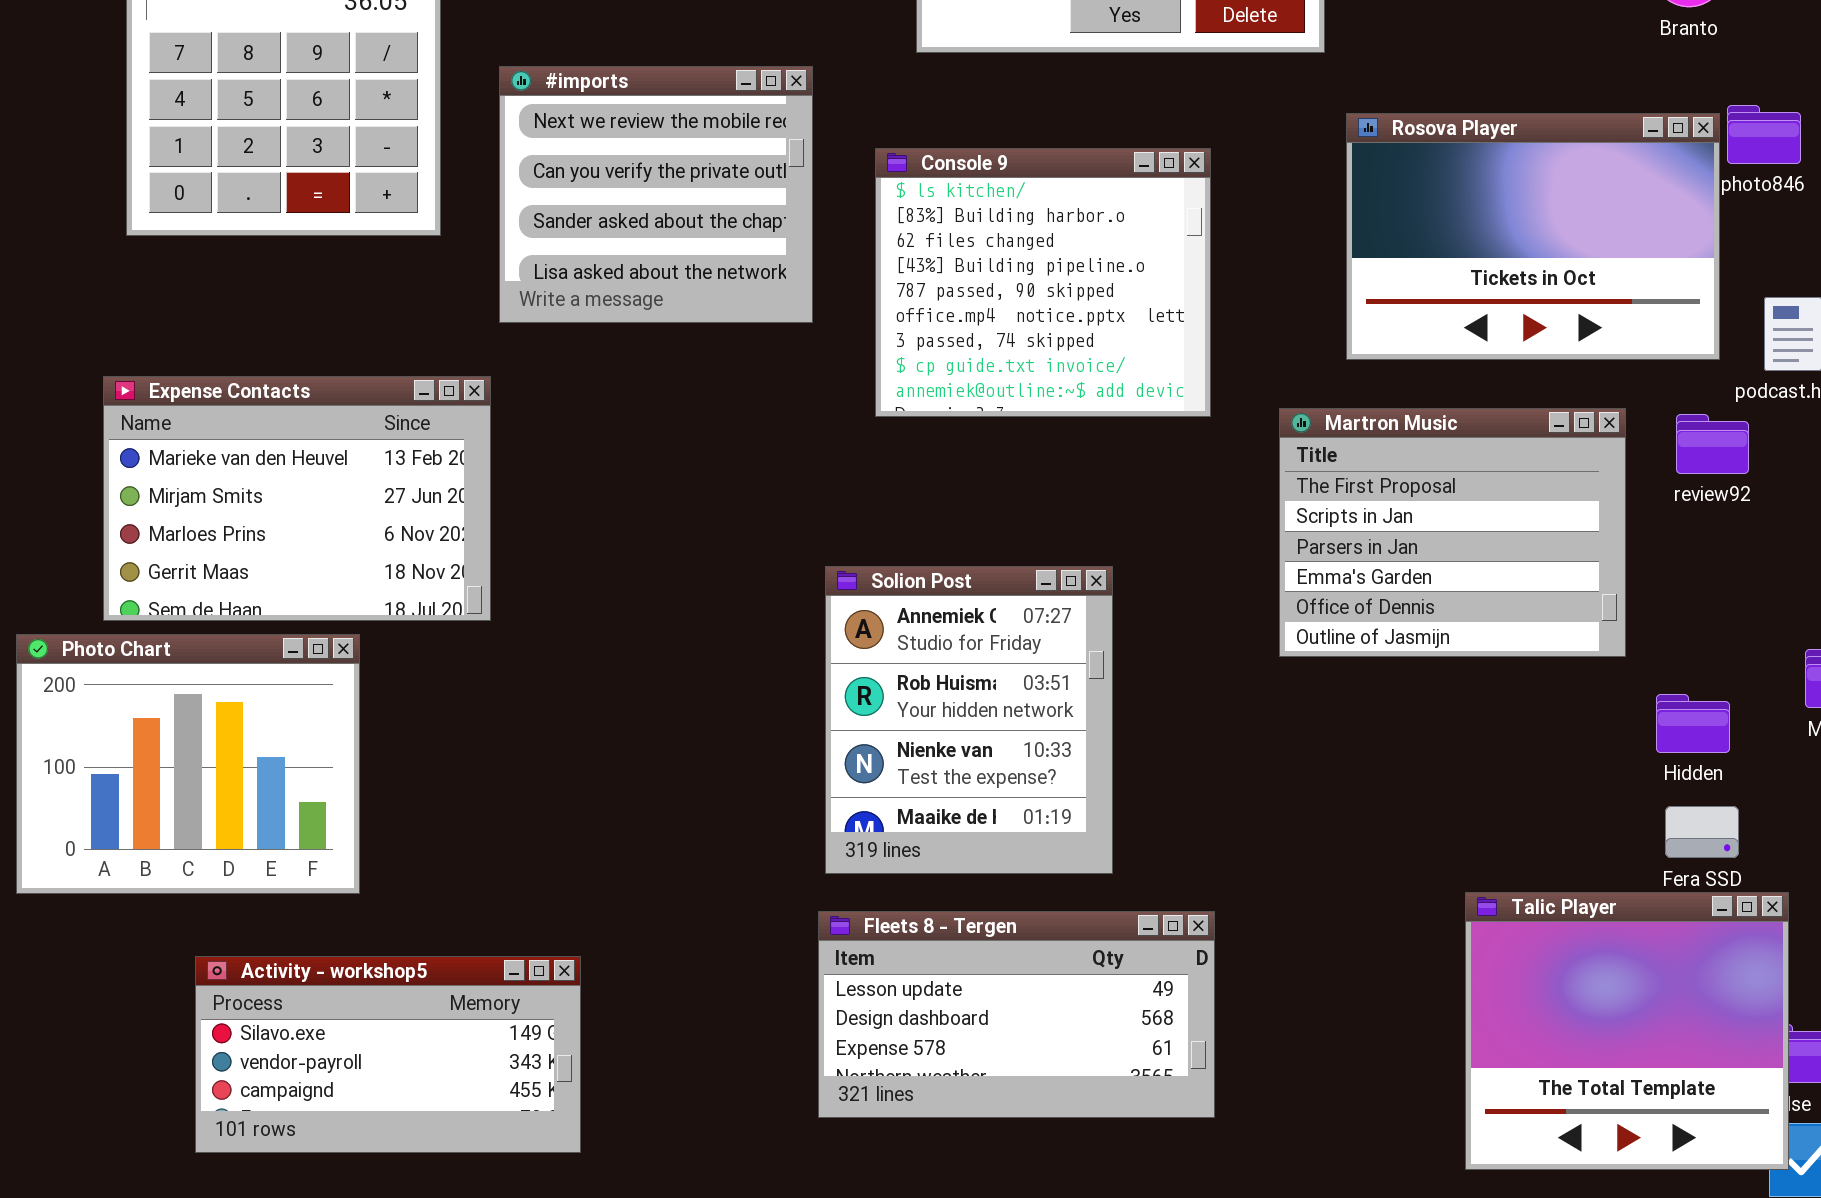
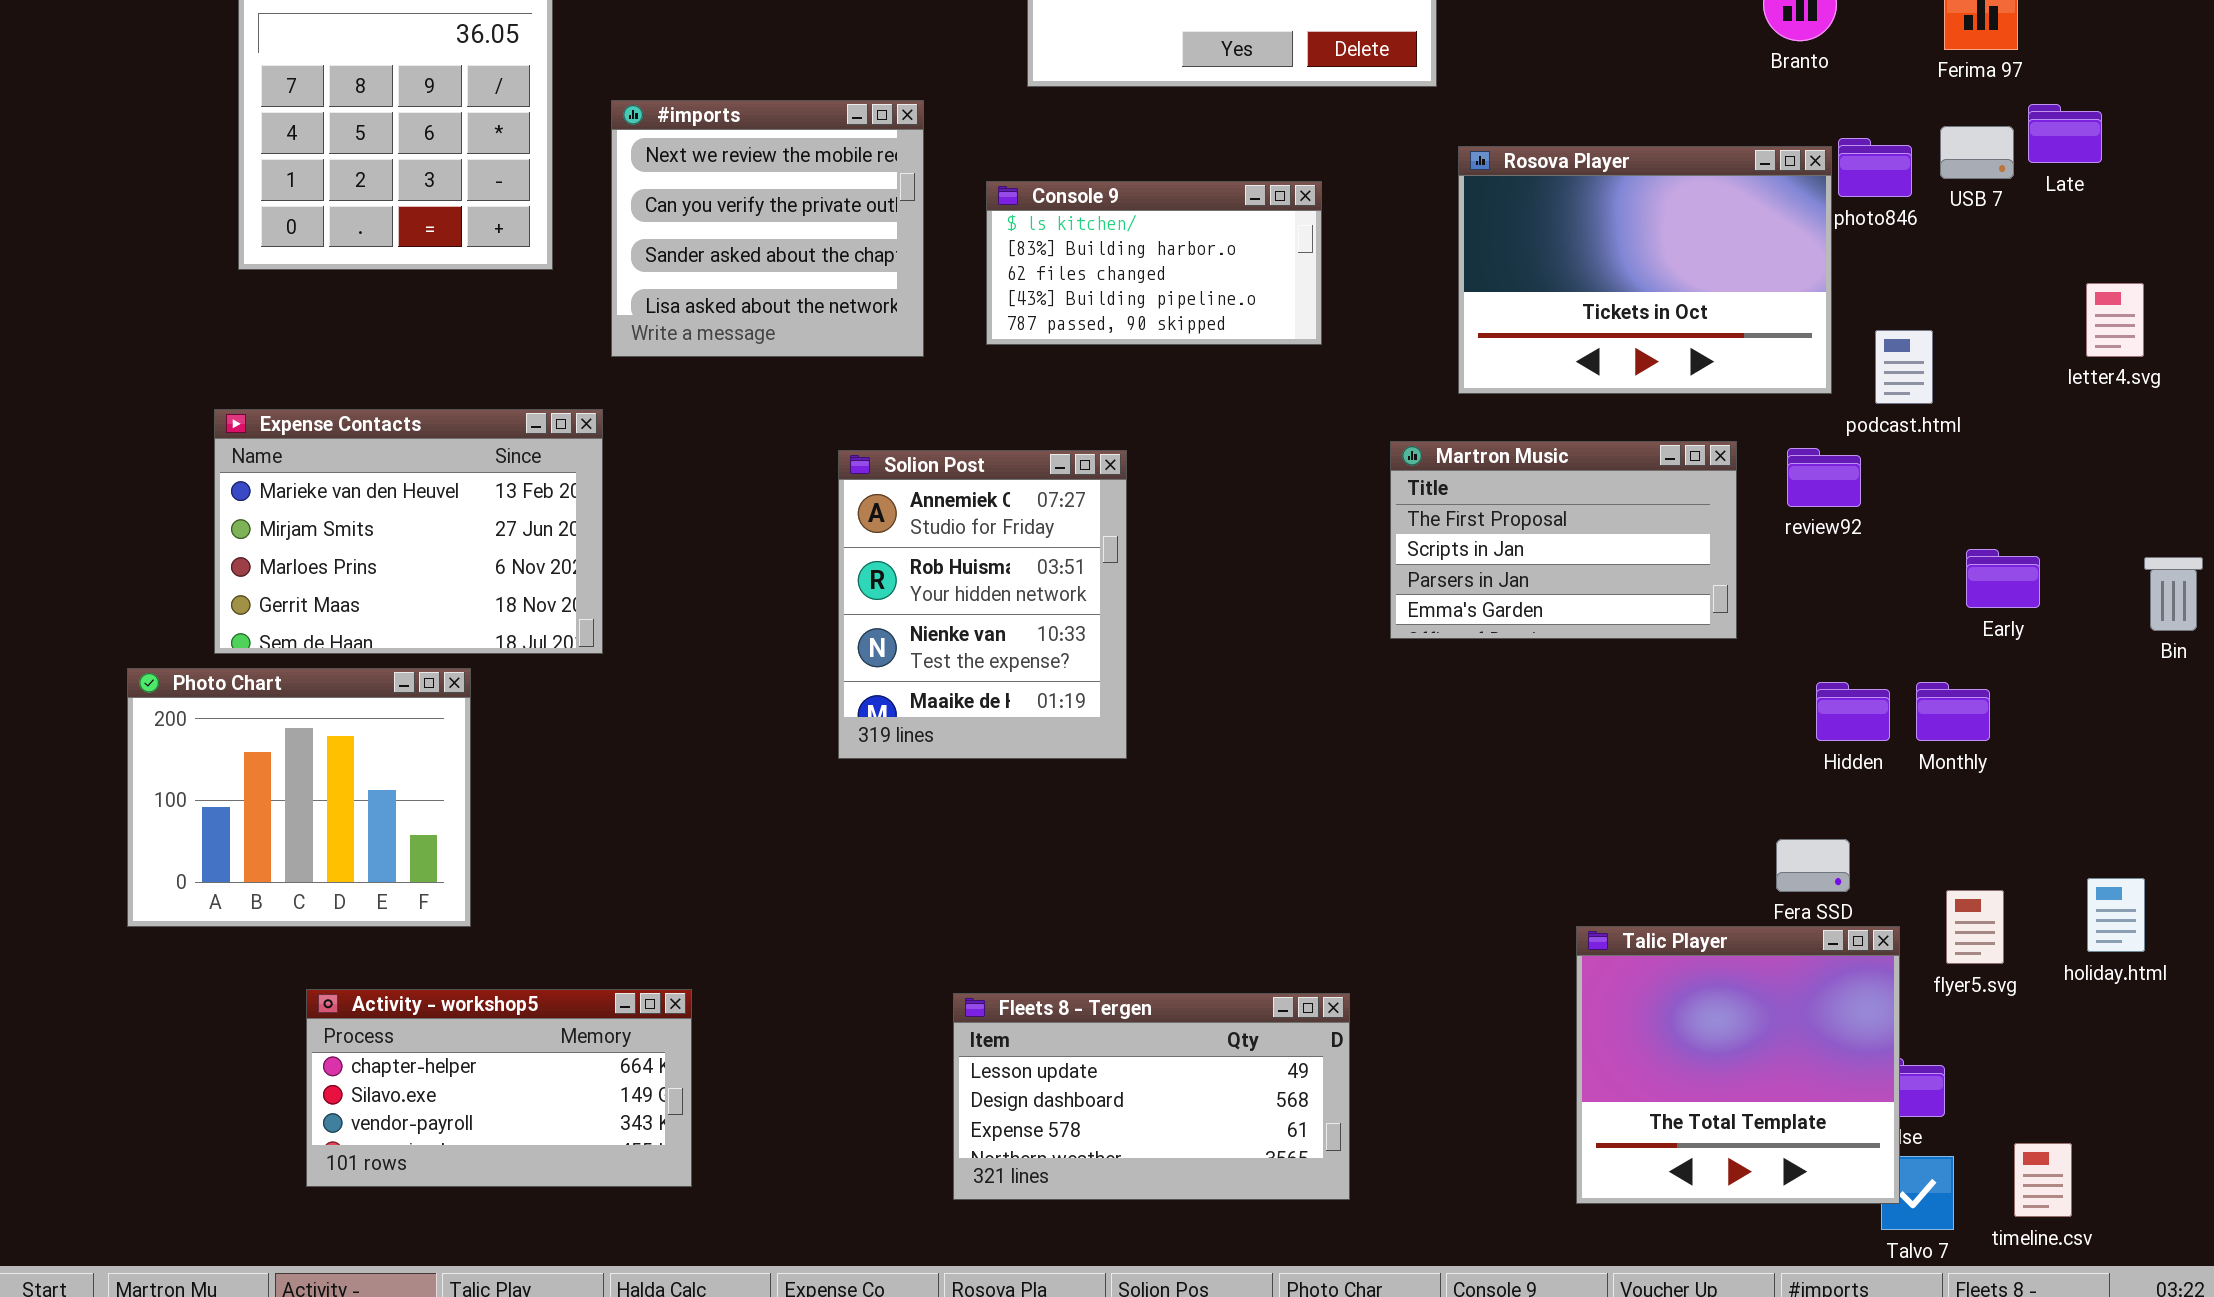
Console 9: [875,148,1211,417] -> [986,181,1322,345], resized
Martron Music: [1279,408,1626,657] -> [1390,441,1737,639], resized
Solion Post: [825,566,1113,874] -> [838,450,1127,759], moved
Hidden: [1656,694,1730,753] -> [1816,682,1890,741], moved
Fleets 8 - Tergen: [818,911,1215,1118] -> [953,993,1350,1200], moved
Activity - workshop5: [195,956,581,1153] -> [306,989,692,1187], scrolled up 1 row

